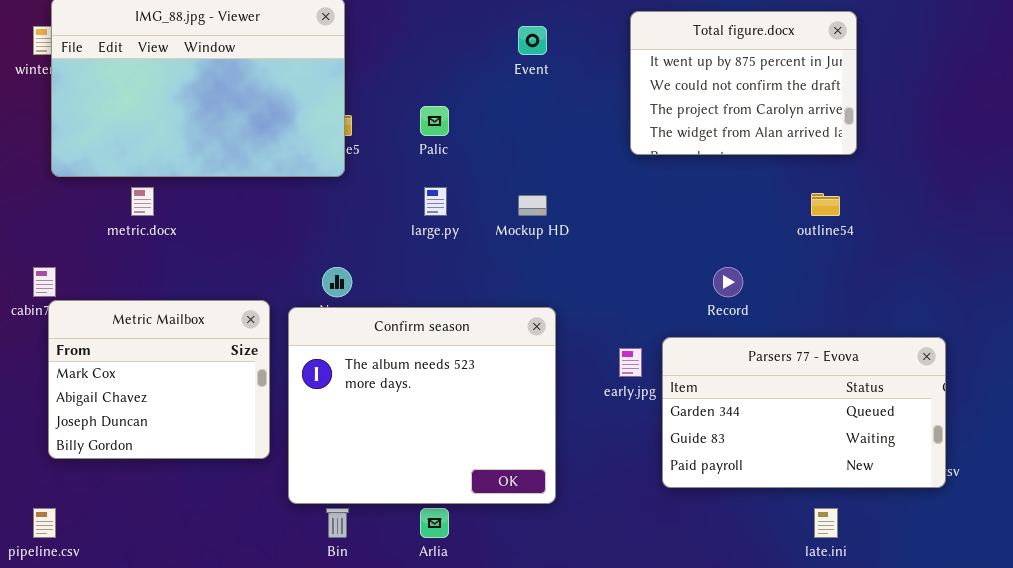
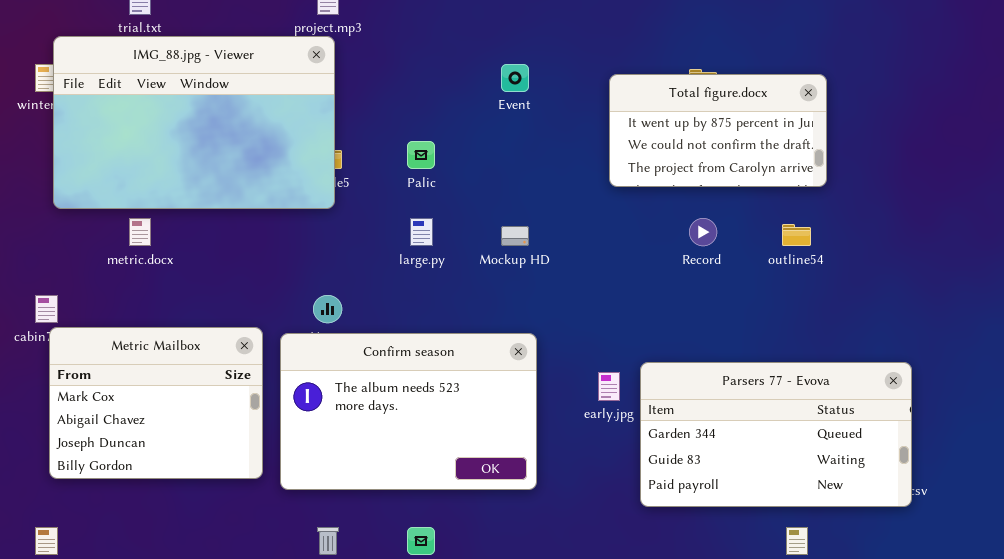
Total figure.docx: [630,11,857,155] -> [609,74,827,187], resized
Record: [713,267,743,297] -> [689,218,717,246], moved
Confirm season: [288,307,556,504] -> [280,333,537,490], resized

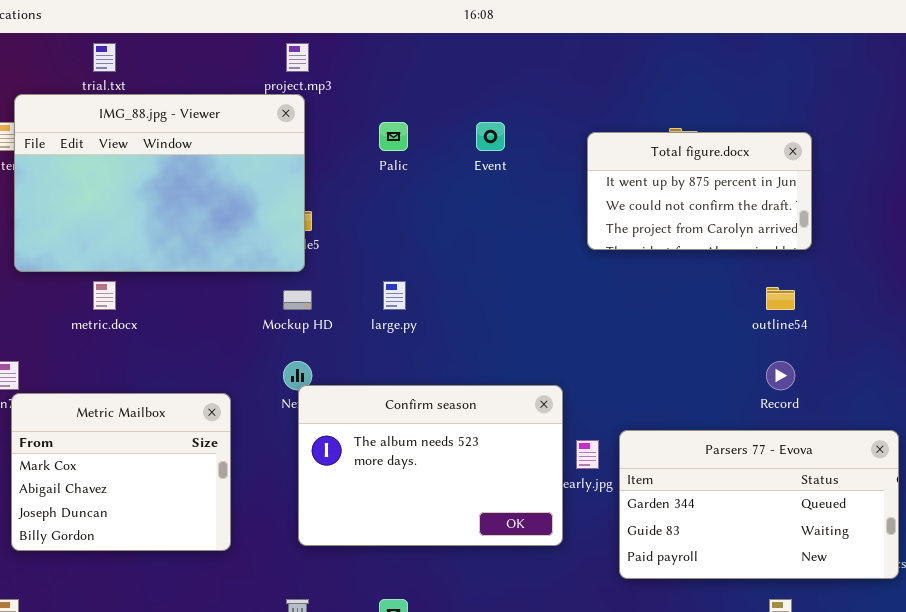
Palic: [407,141,435,169] -> [379,122,408,151], moved
Record: [689,218,717,246] -> [766,361,795,390], moved
Mockup HD: [501,226,529,246] -> [283,290,312,310], moved
Confirm season: [280,333,537,490] -> [298,385,563,546], moved

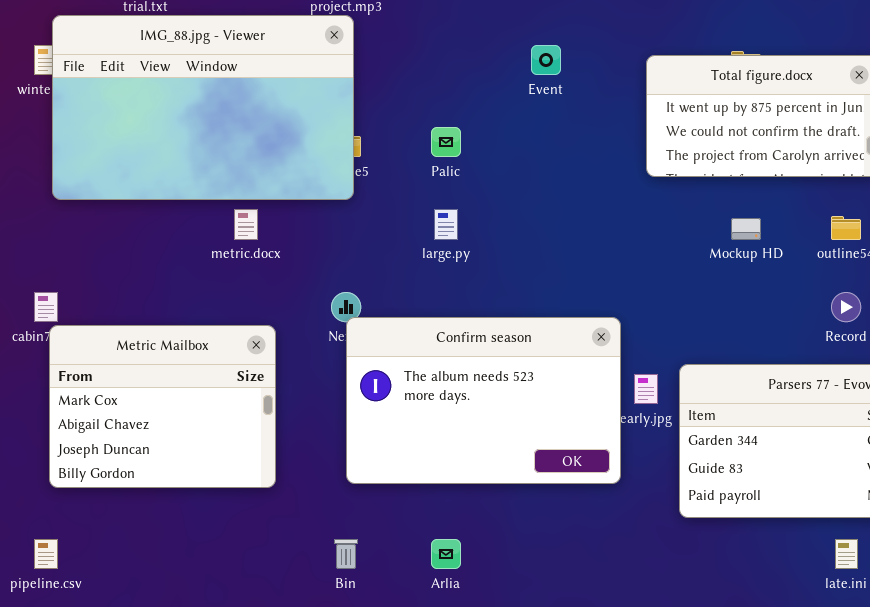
Palic: [379,122,408,151] -> [431,127,461,157], moved
metric.docx: [93,281,116,310] -> [234,209,258,240], moved
Mockup HD: [283,290,312,310] -> [731,218,761,240], moved

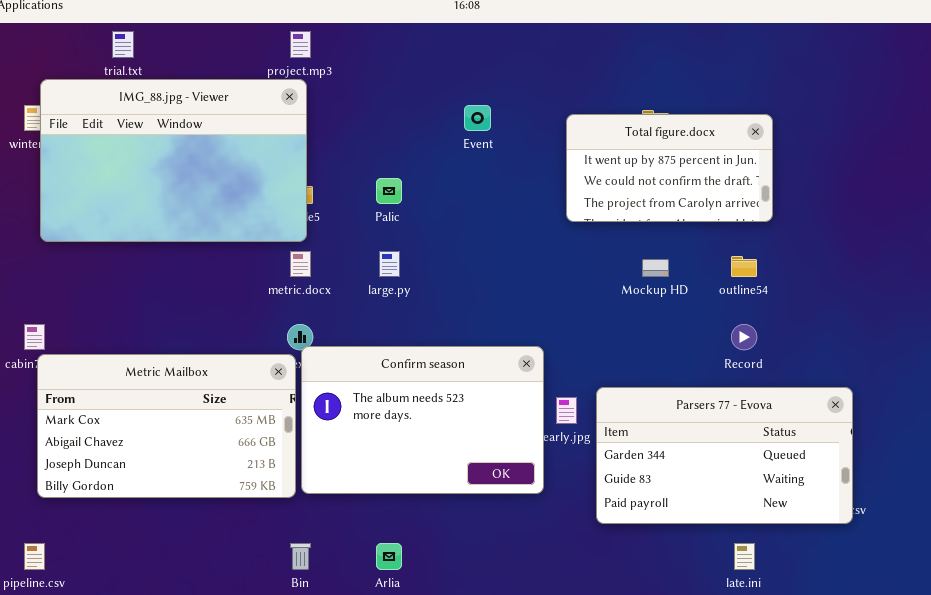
metric.docx: [234,209,258,240] -> [290,251,311,277], moved
Metric Mailbox: [49,325,276,488] -> [37,354,296,498], resized

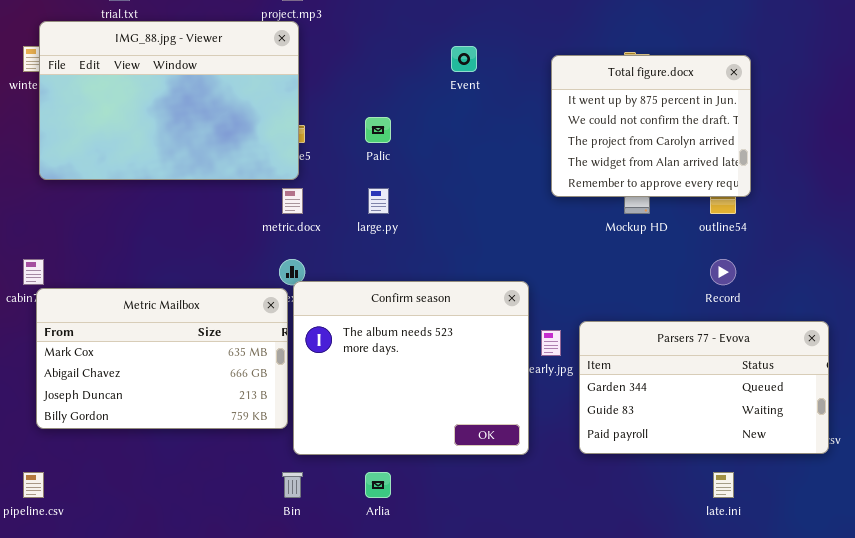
Total figure.docx: [566,114,773,222] -> [551,55,751,197], resized
Confirm season: [301,346,544,494] -> [293,281,529,455], resized

